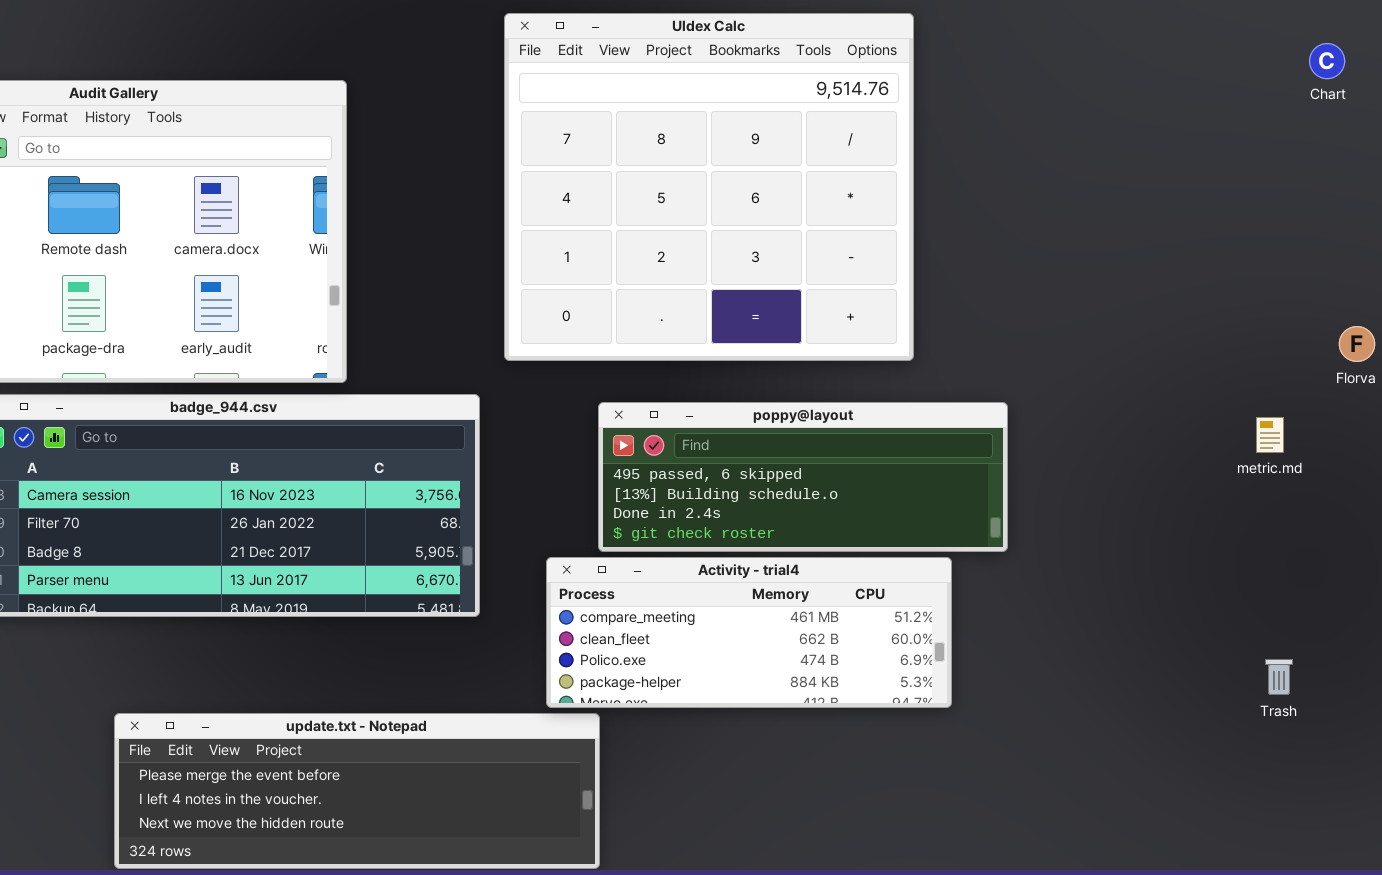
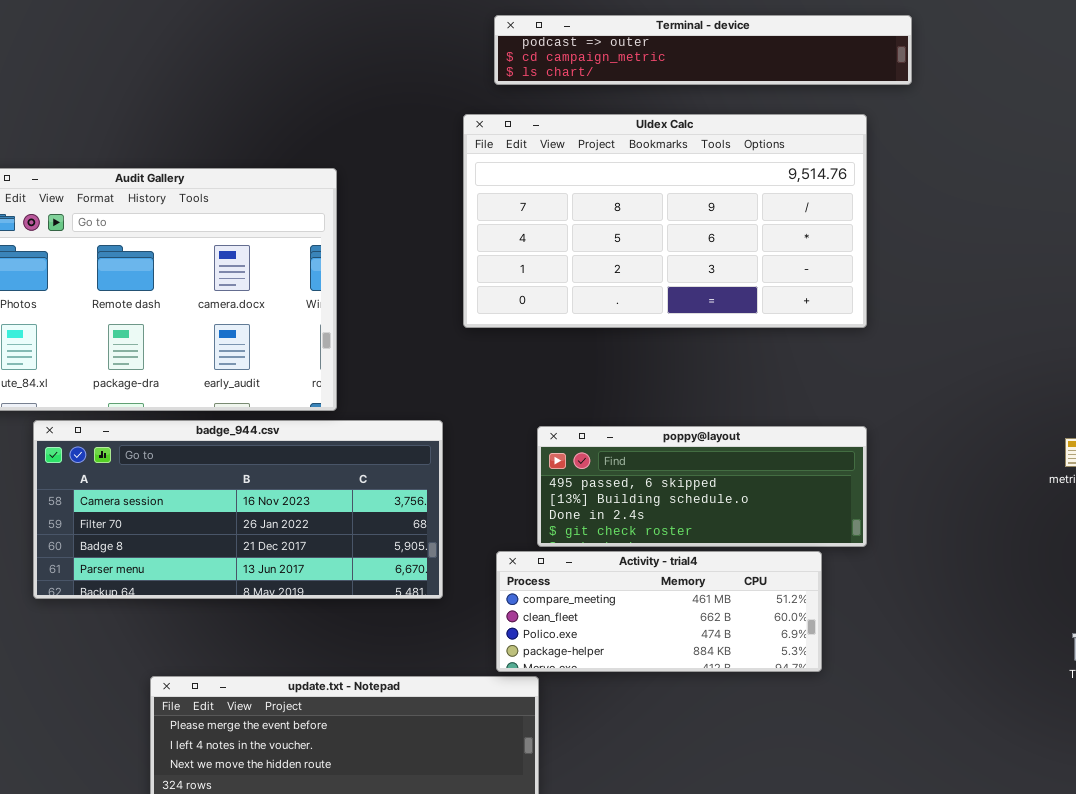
Uldex Calc: [504,13,914,361] -> [463,114,867,328], resized

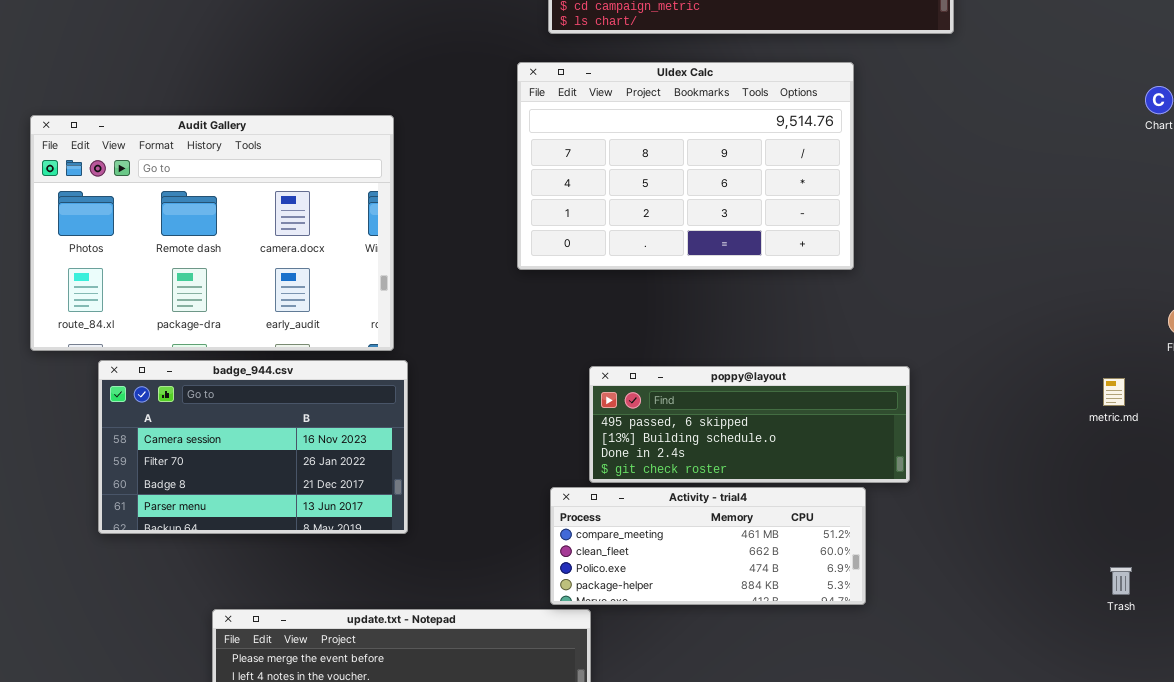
Uldex Calc: [463,114,867,328] -> [517,62,854,270], resized
badge_944.csv: [33,420,443,599] -> [98,360,408,534], resized

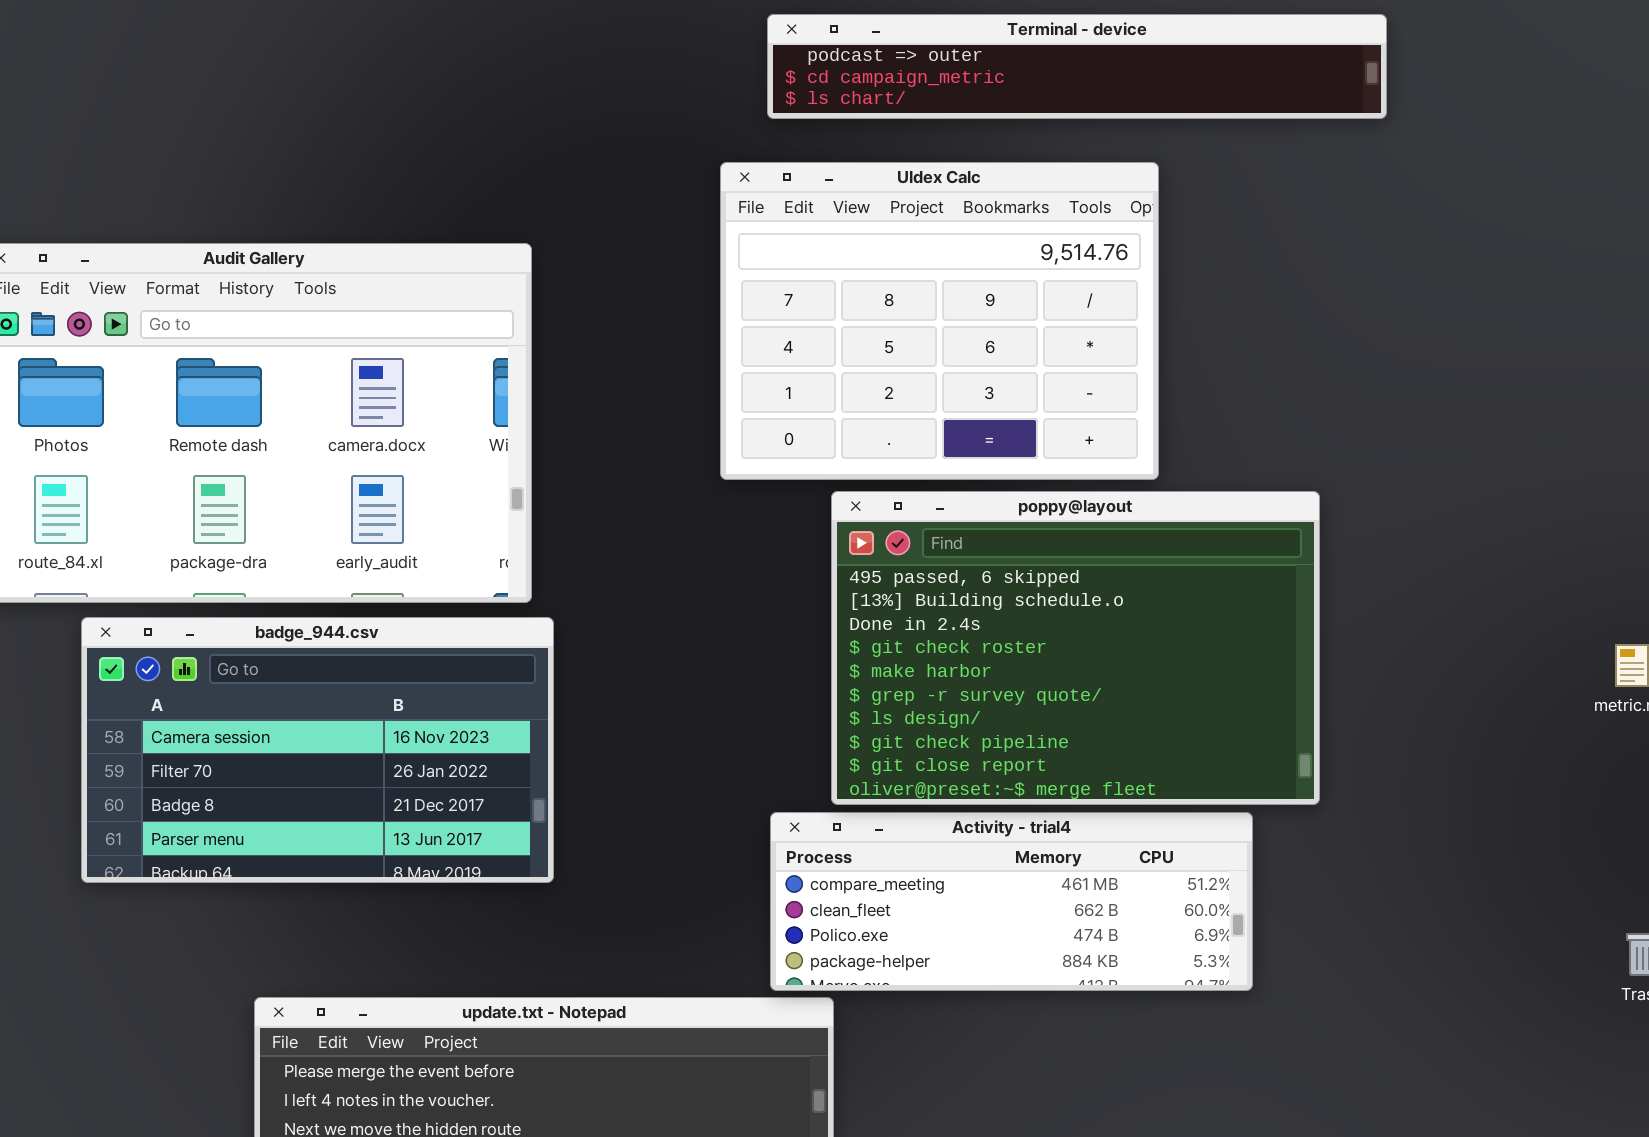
Uldex Calc: [517,62,854,270] -> [720,162,1159,480], resized
poppy@layout: [589,366,910,483] -> [831,491,1320,805], resized

